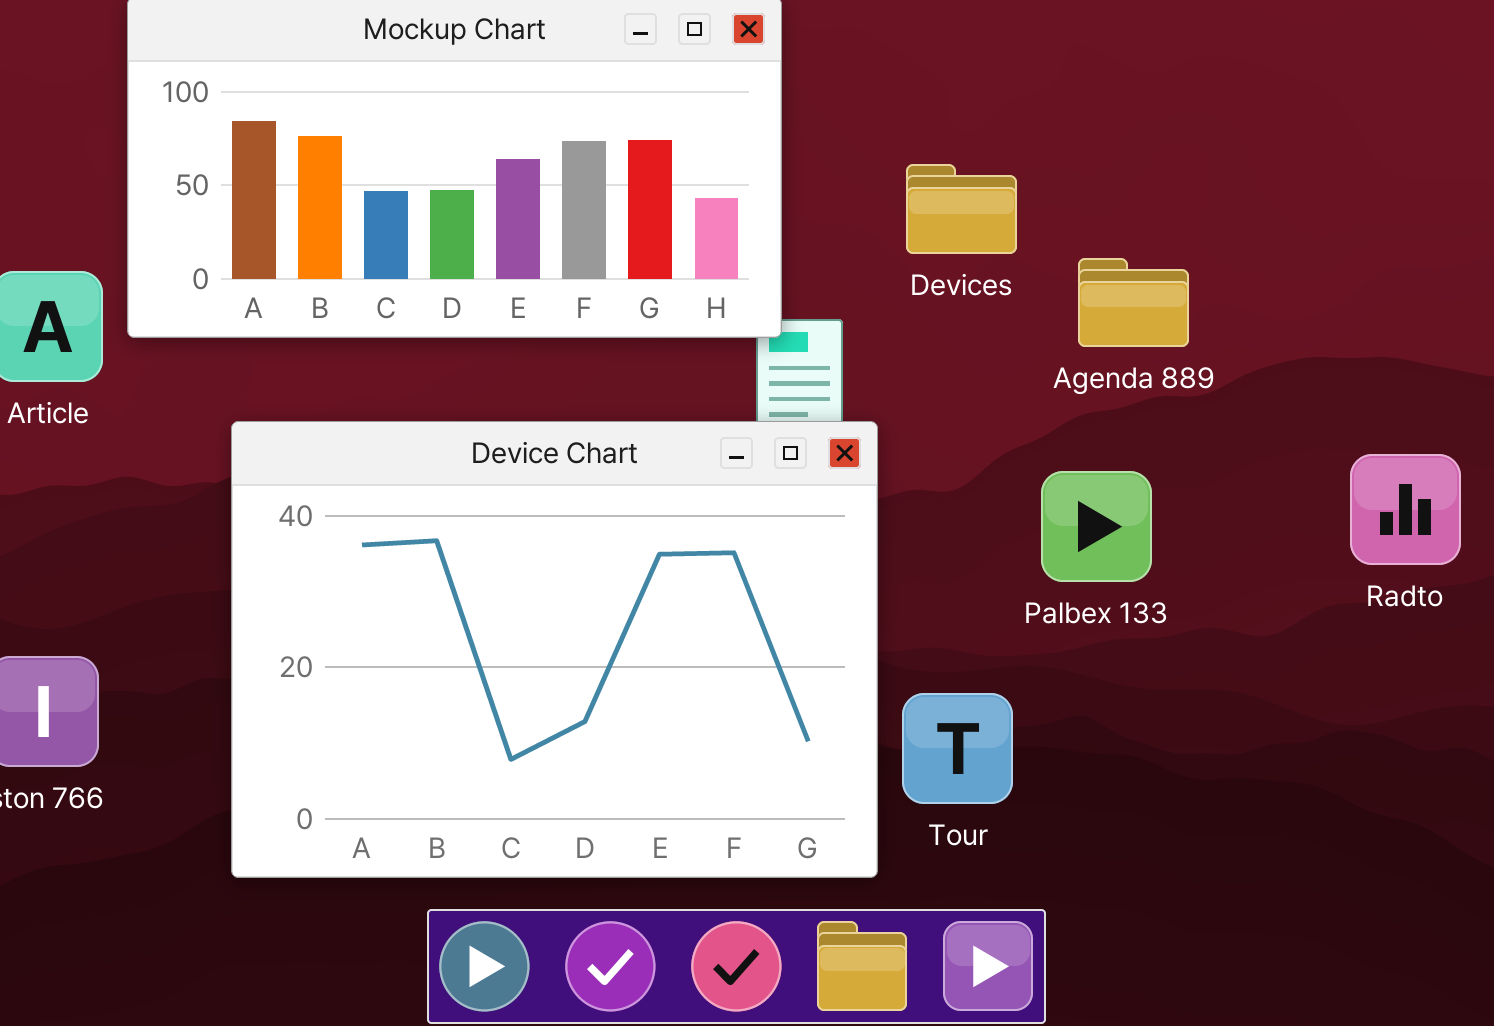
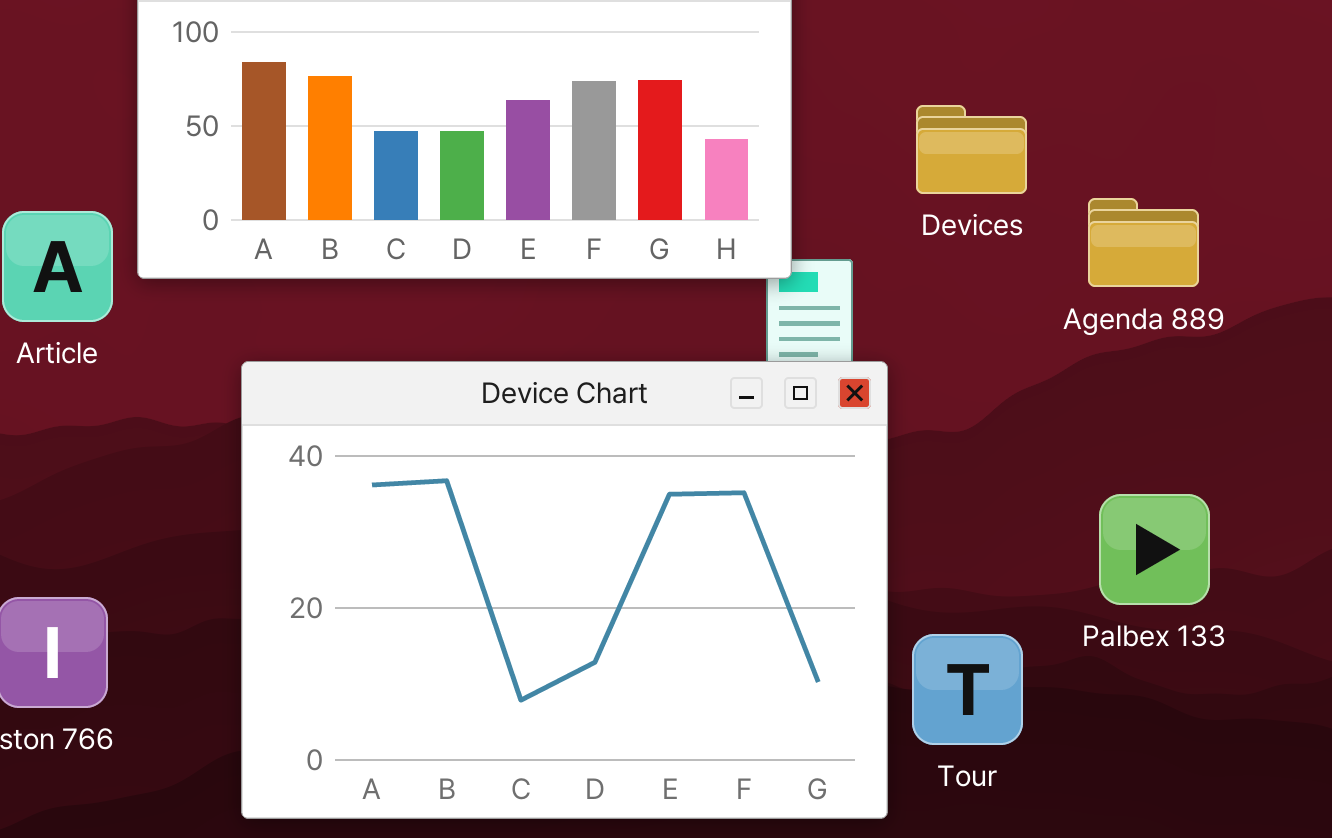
Palbex 133: [1041,471,1152,582] -> [1099,494,1210,605], moved

